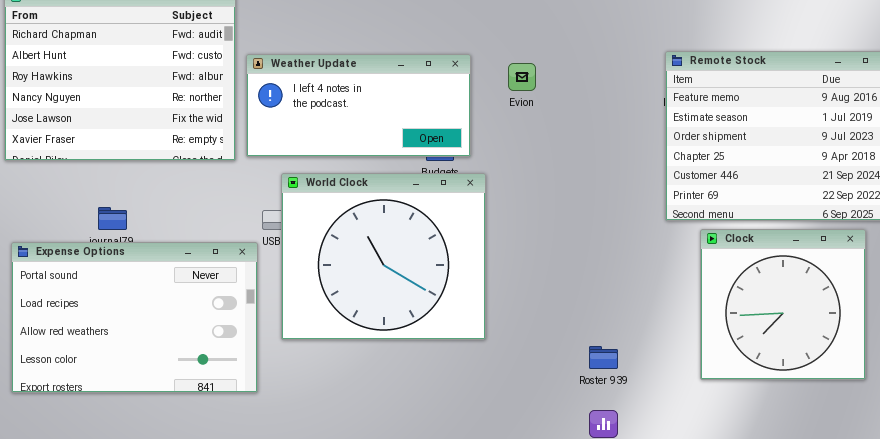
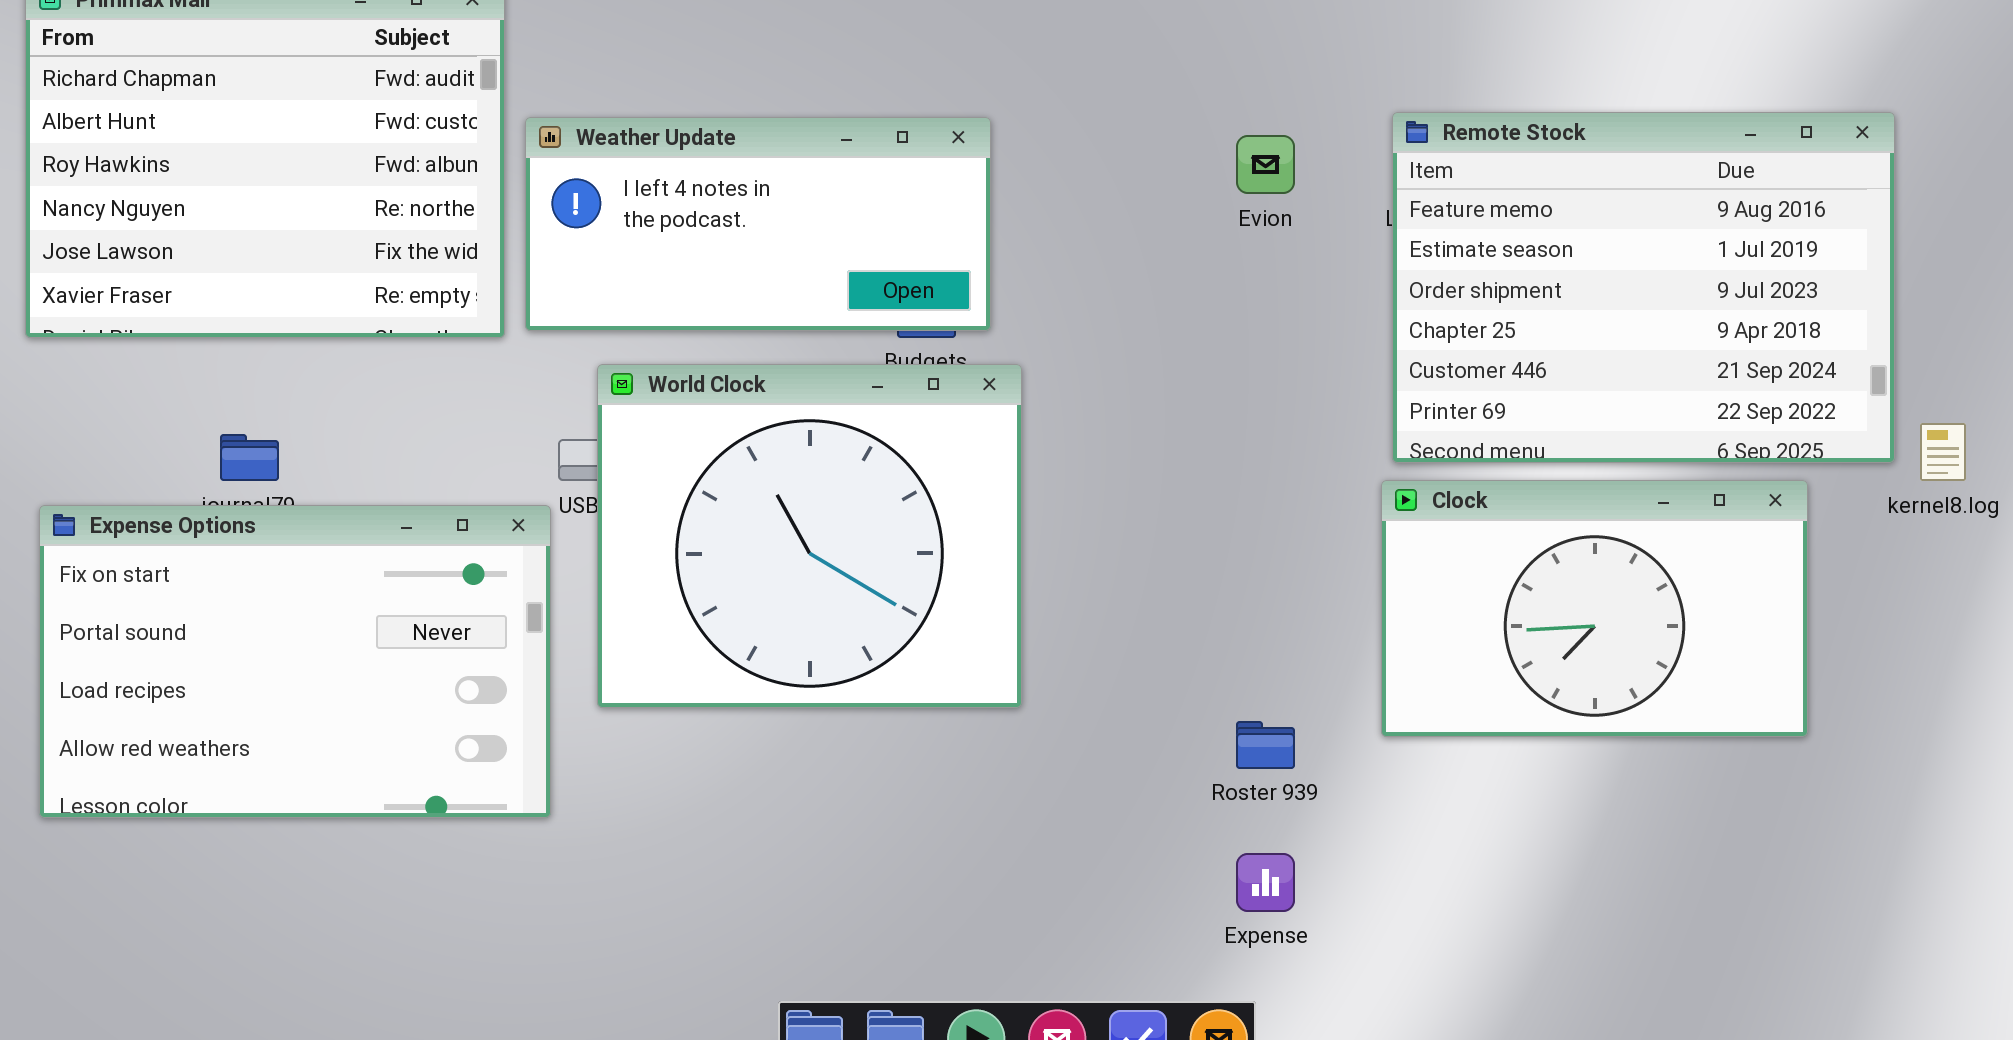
Evion: [508,63,536,91] -> [1236,135,1295,194], moved
Clock: [700,229,866,380] -> [1381,480,1808,737], resized
Expense Options: [11,242,258,393] -> [39,505,551,818], scrolled up 1 row

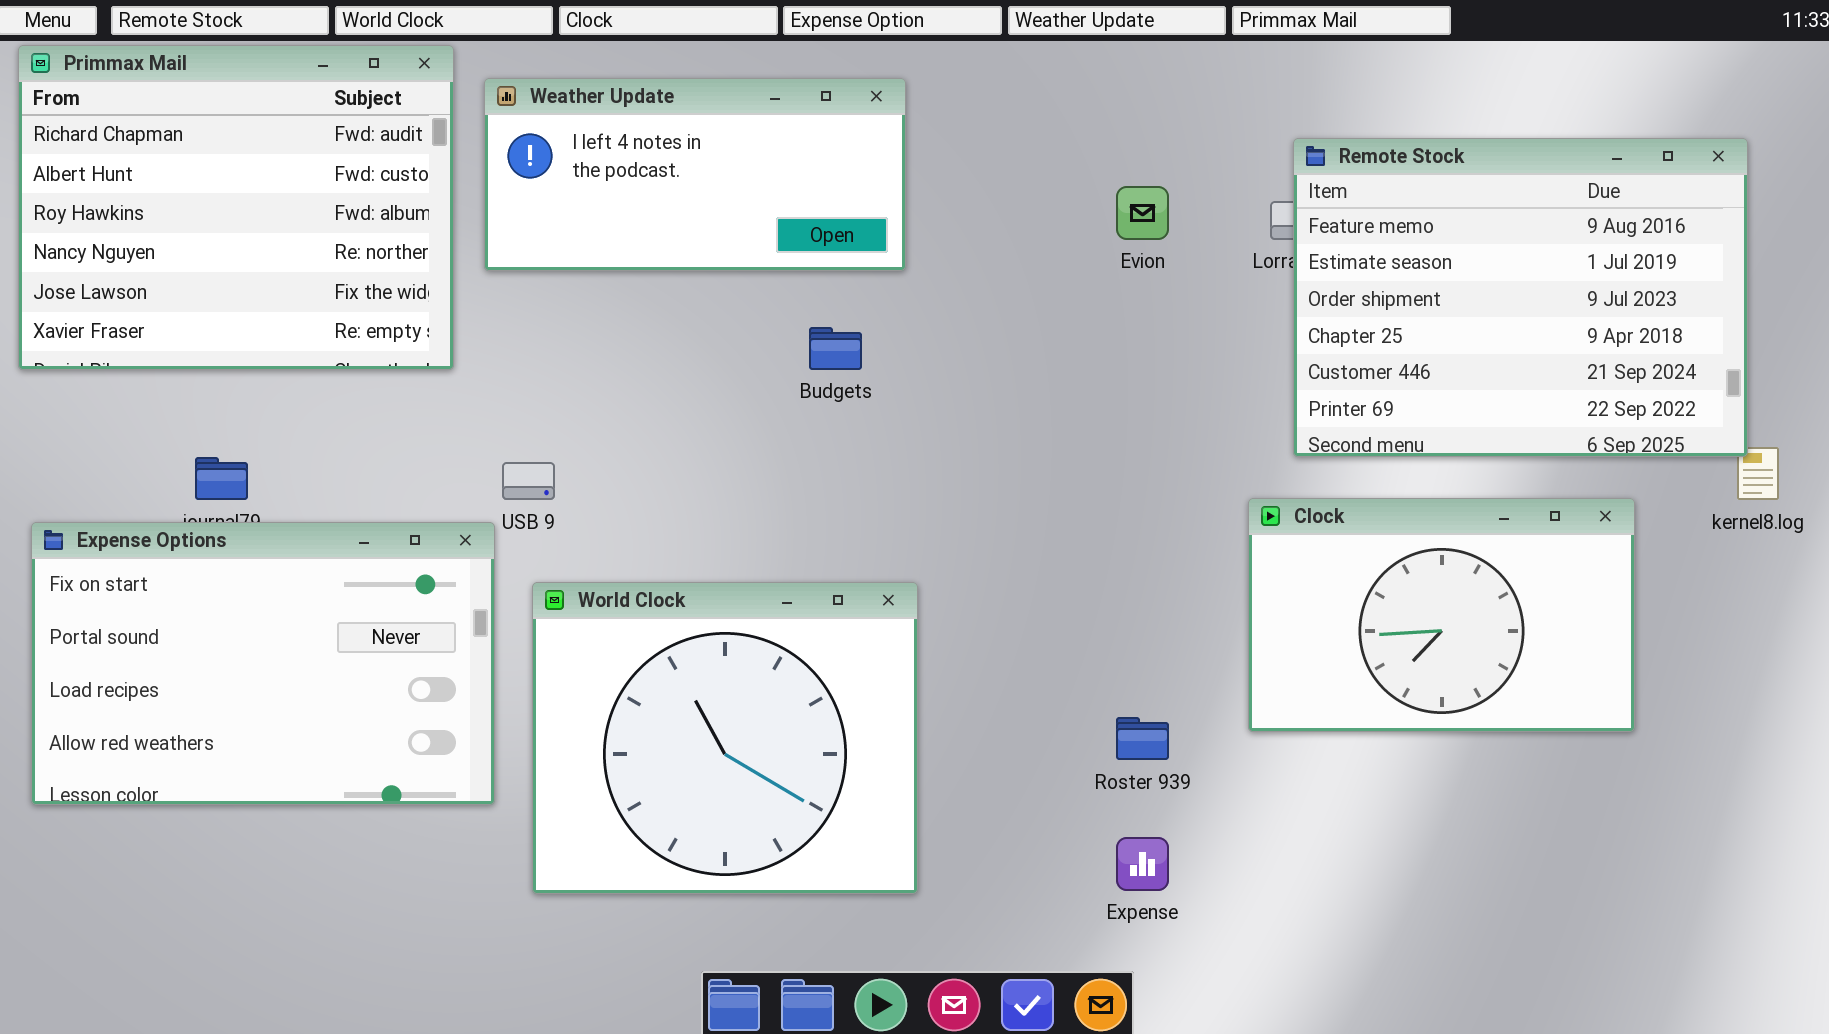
Remote Stock: [1392,112,1895,463] -> [1293,138,1748,457], moved
Weather Update: [525,117,991,331] -> [484,78,906,271], moved
World Clock: [597,364,1022,708] -> [532,582,918,894], moved

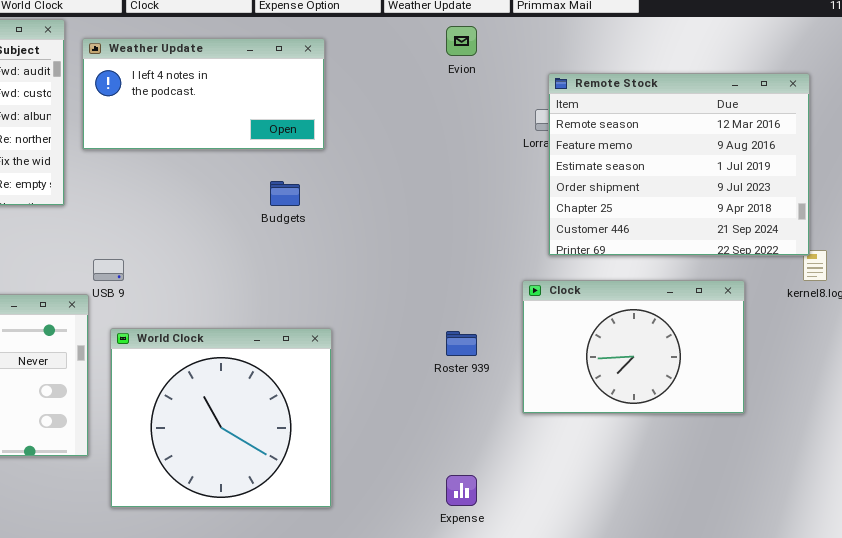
Remote Stock: [1293,138,1748,457] -> [548,73,810,256], scrolled up 1 row
Evion: [1116,186,1169,240] -> [446,26,477,56], moved
Roster 939: [1116,717,1169,760] -> [446,331,477,356], moved

